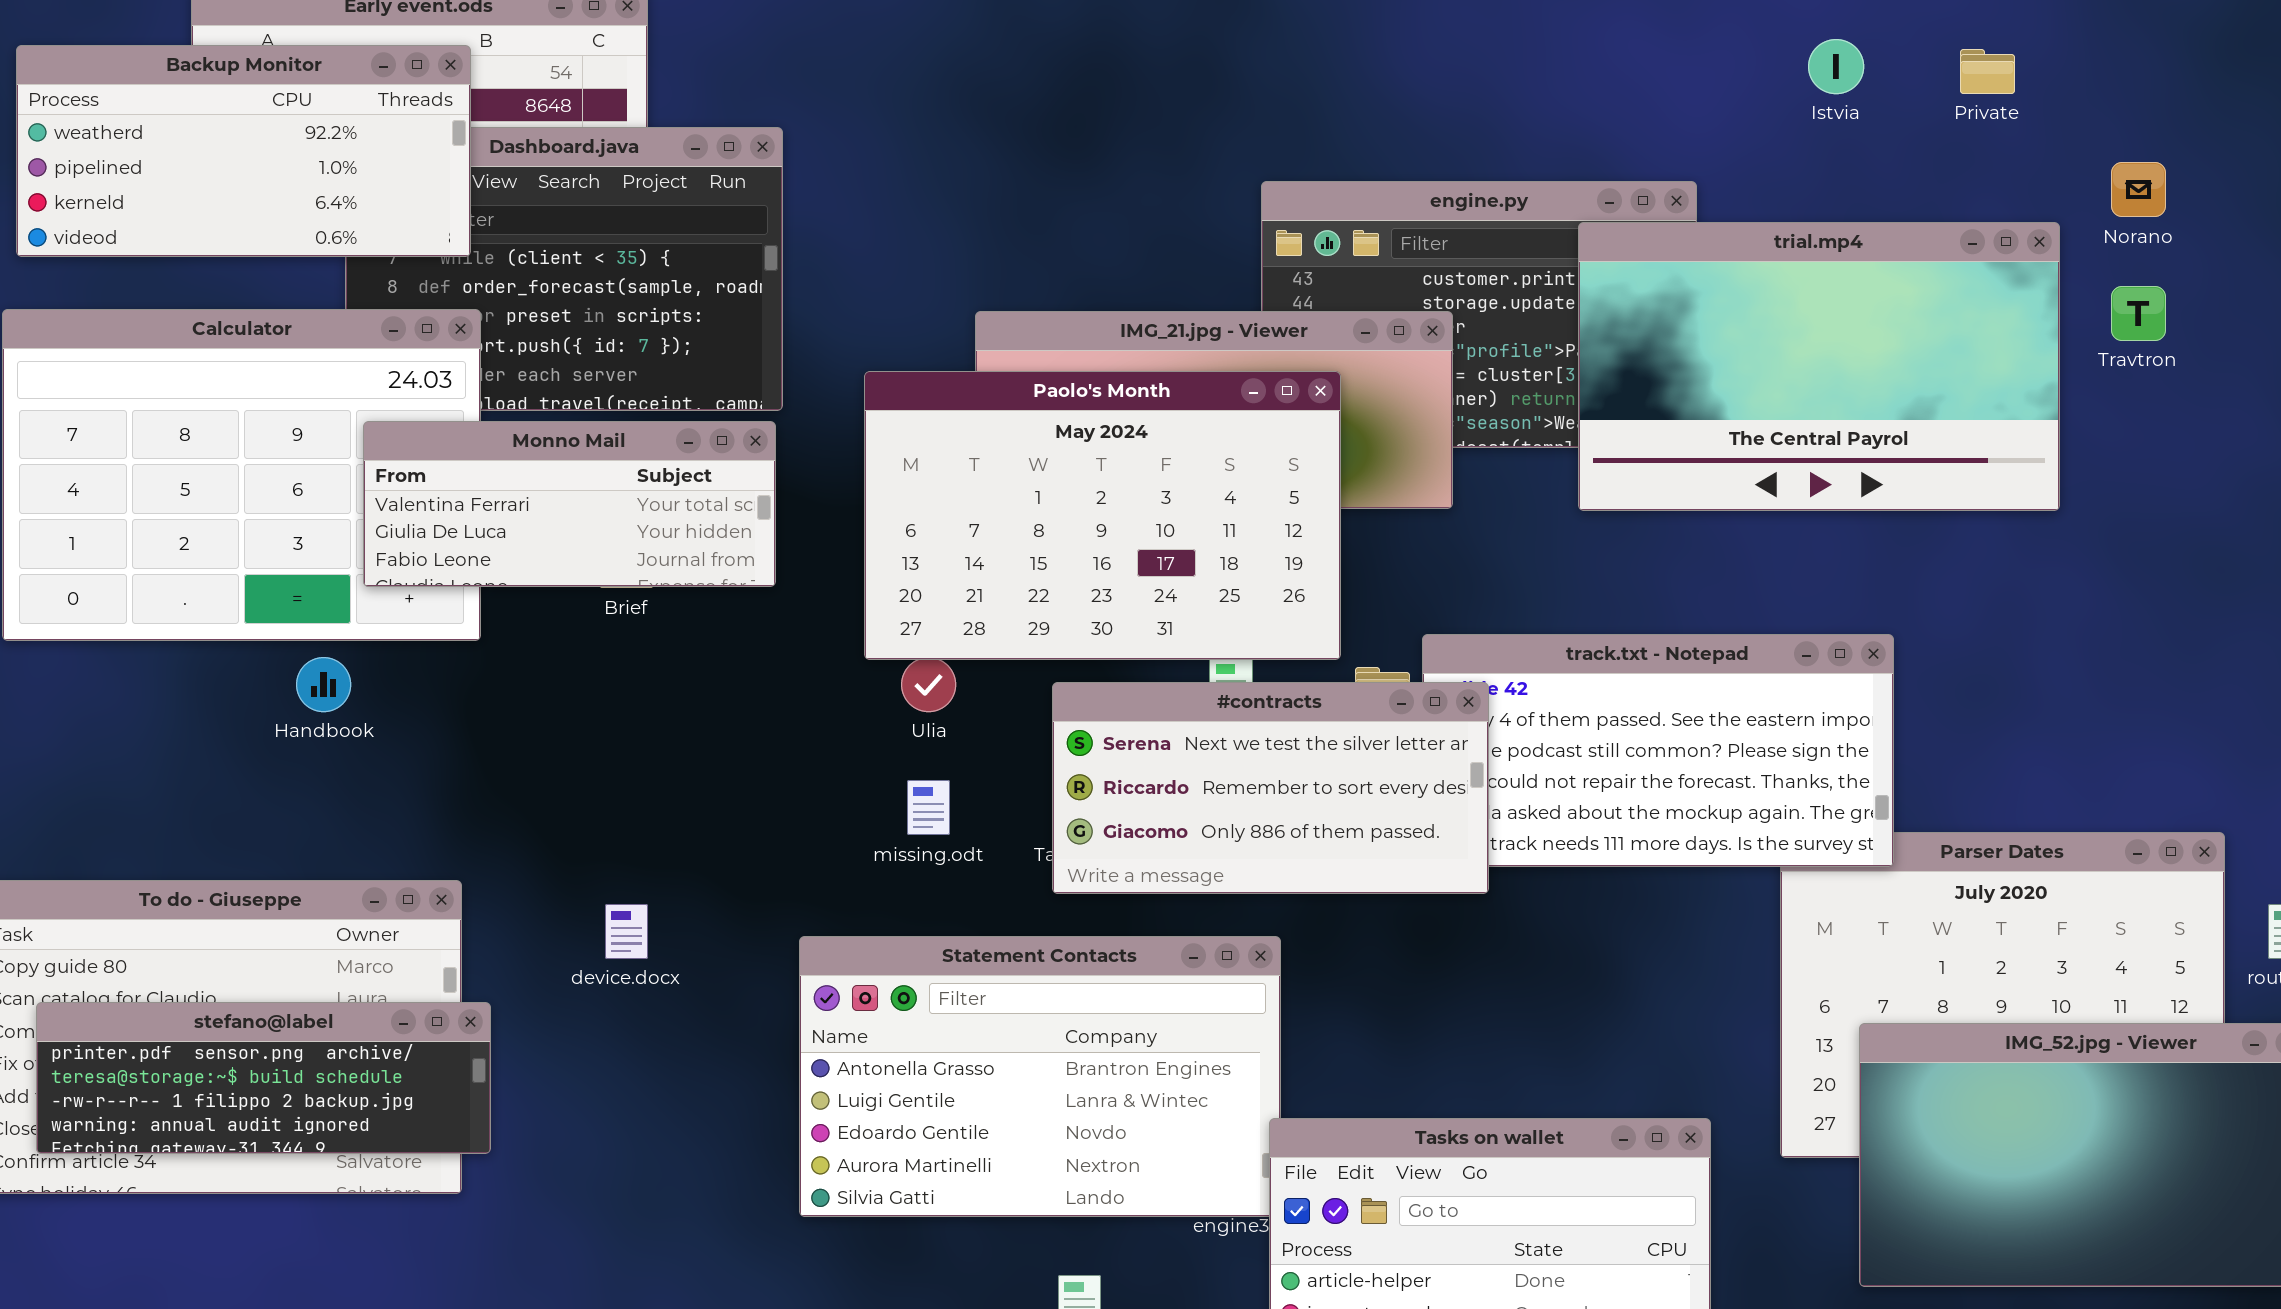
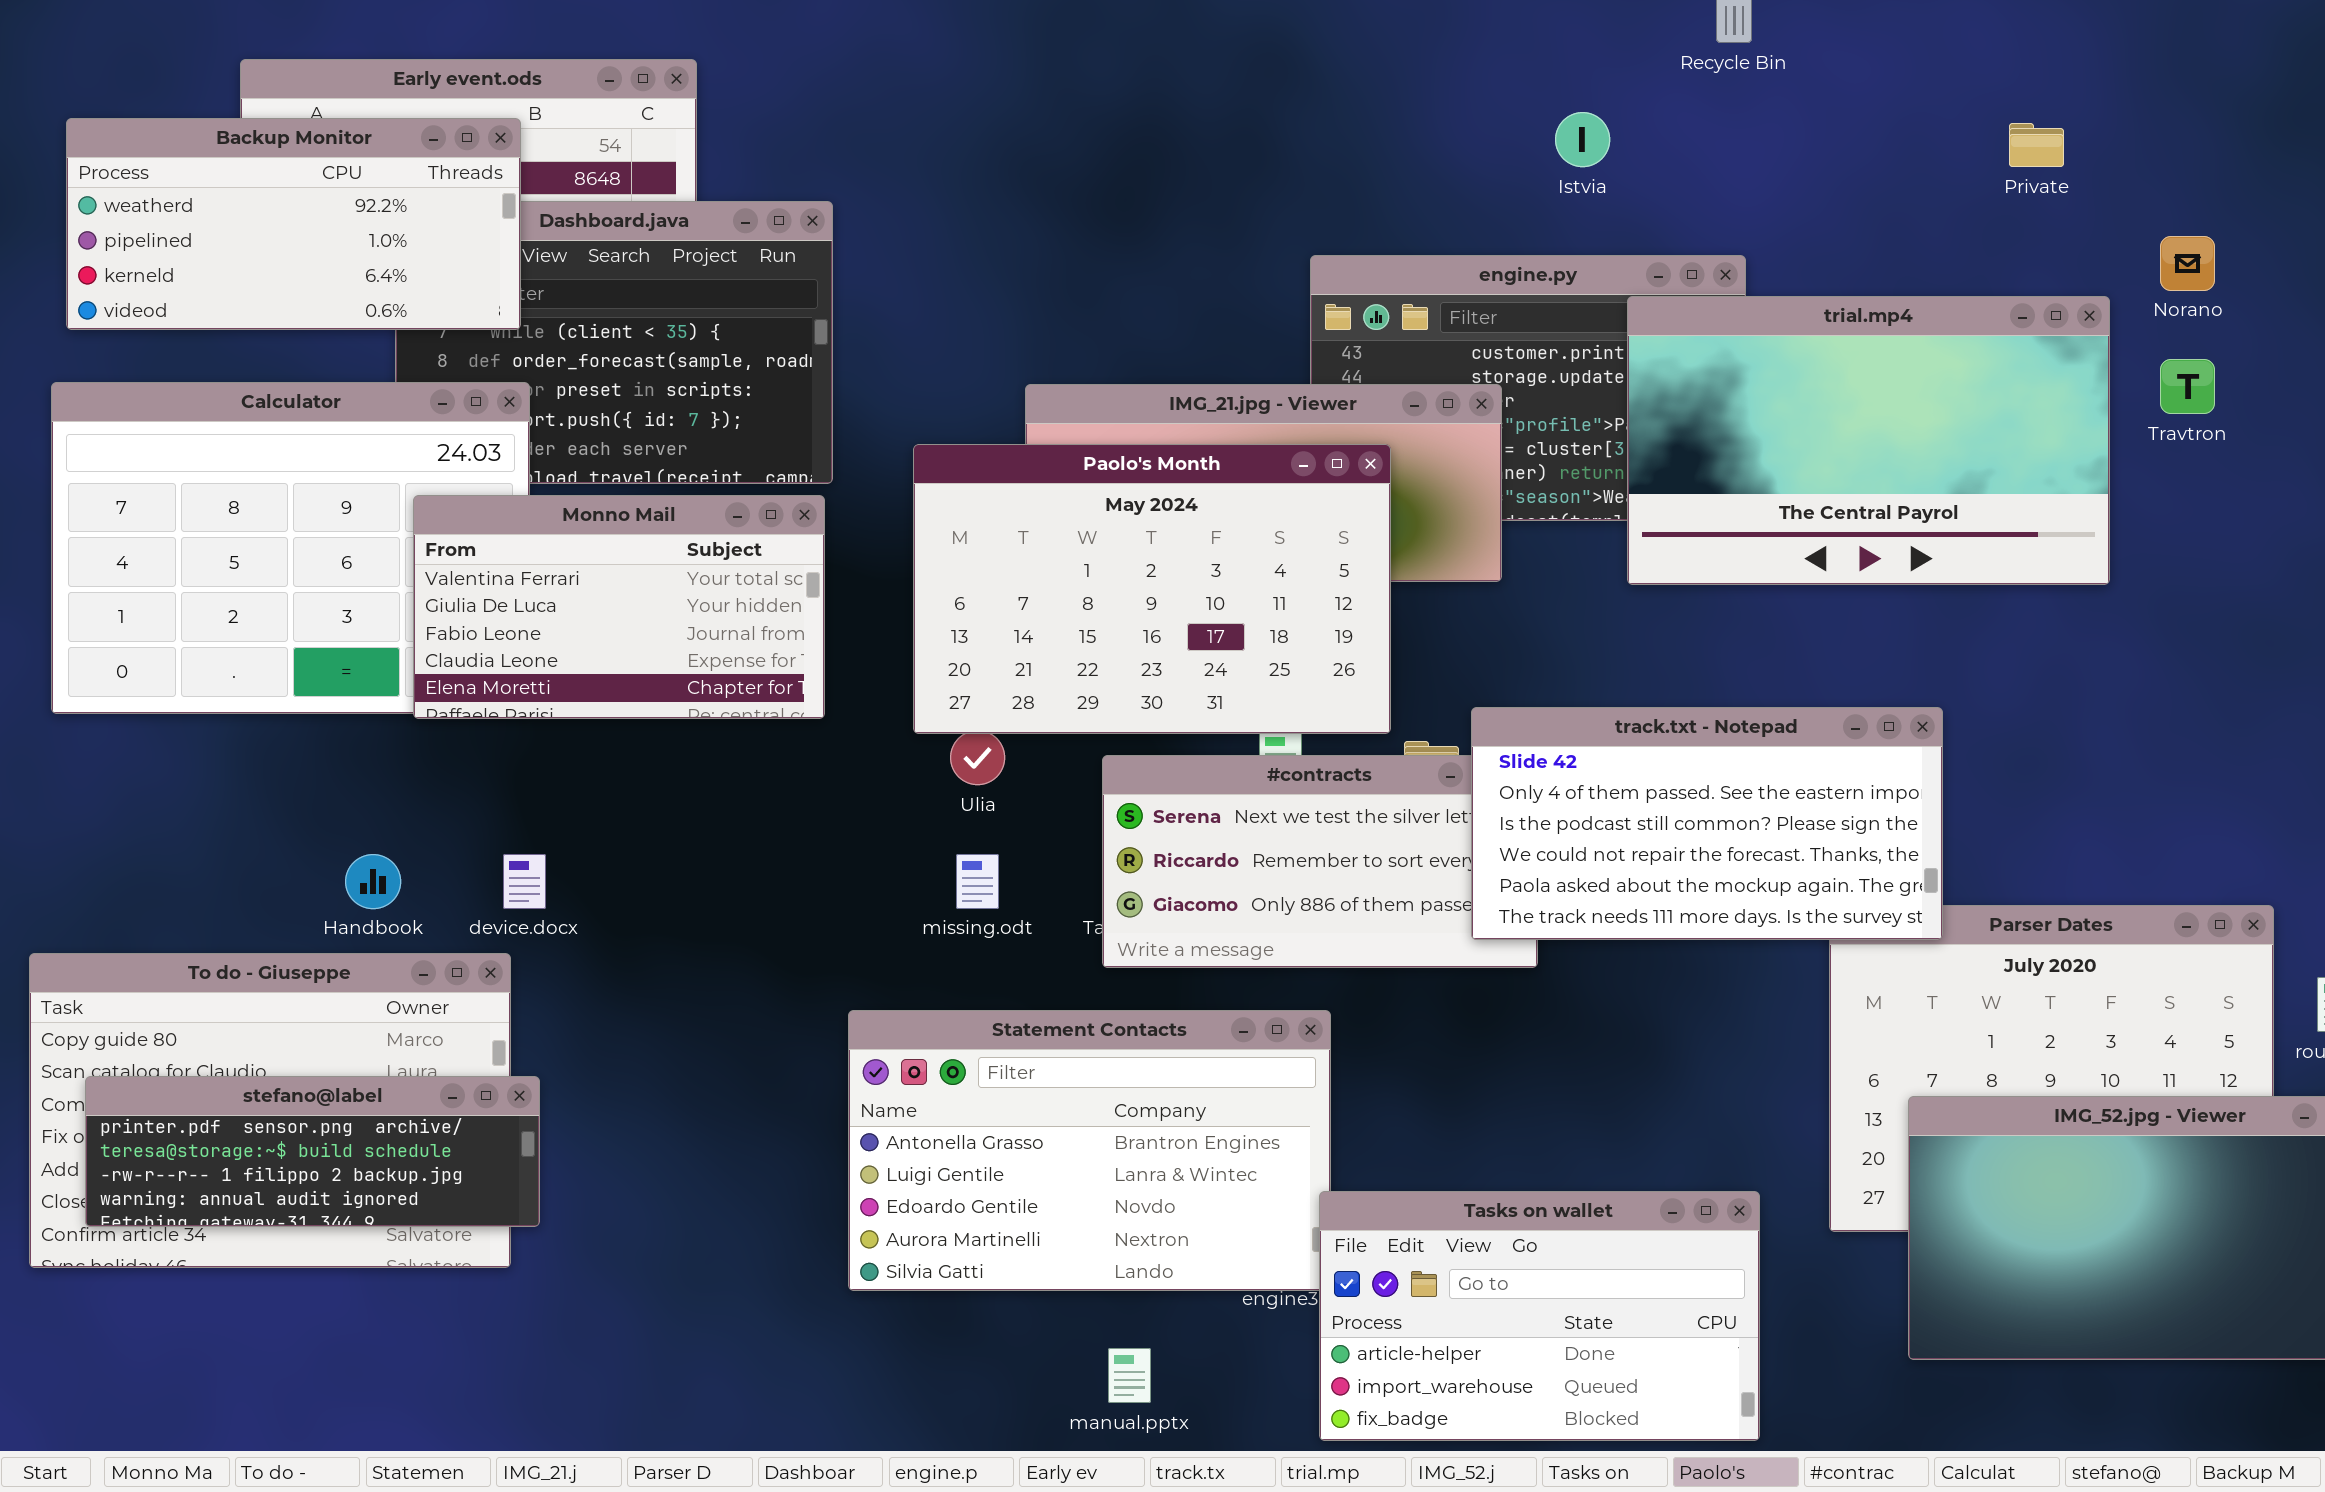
Istvia: [1808,39,1864,94] -> [1555,112,1610,167], moved
Monno Mail: [363,421,776,587] -> [413,495,825,719], resized
track.txt - Notepad: [1422,634,1894,867] -> [1471,707,1943,940], raised
Handbook: [296,657,351,712] -> [345,854,401,909], moved
device.docx: [605,904,648,959] -> [503,854,546,909], moved

